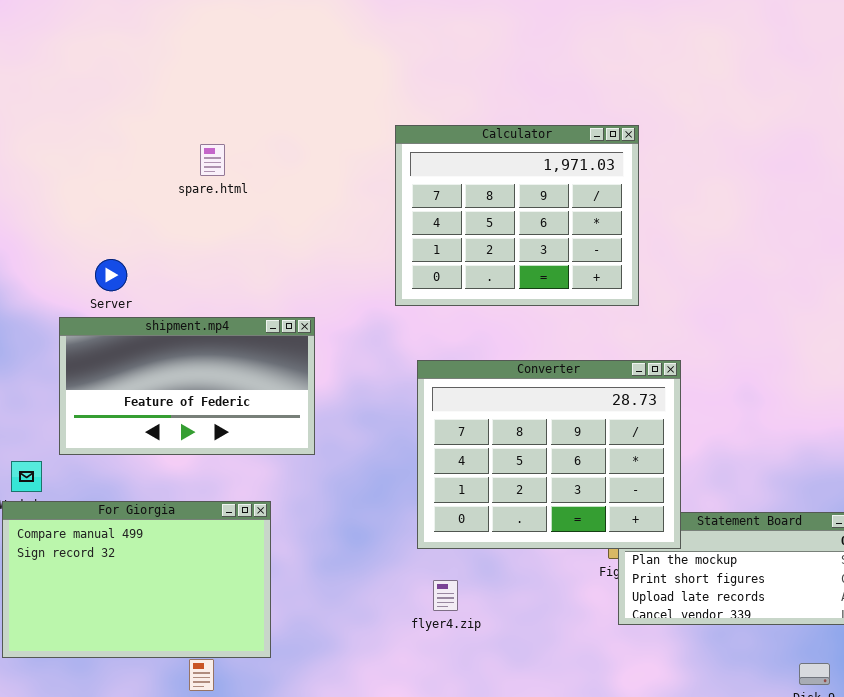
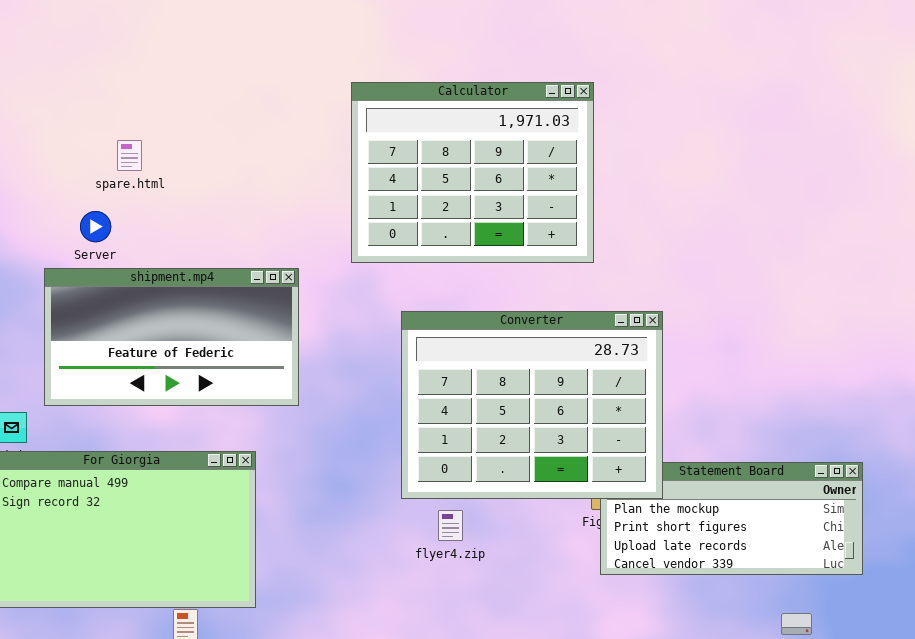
Calculator: [395,125,639,306] -> [351,82,594,263], moved
spare.html: [200,144,225,176] -> [117,140,142,171], moved
flyer4.zip: [433,580,458,611] -> [438,510,463,541], moved

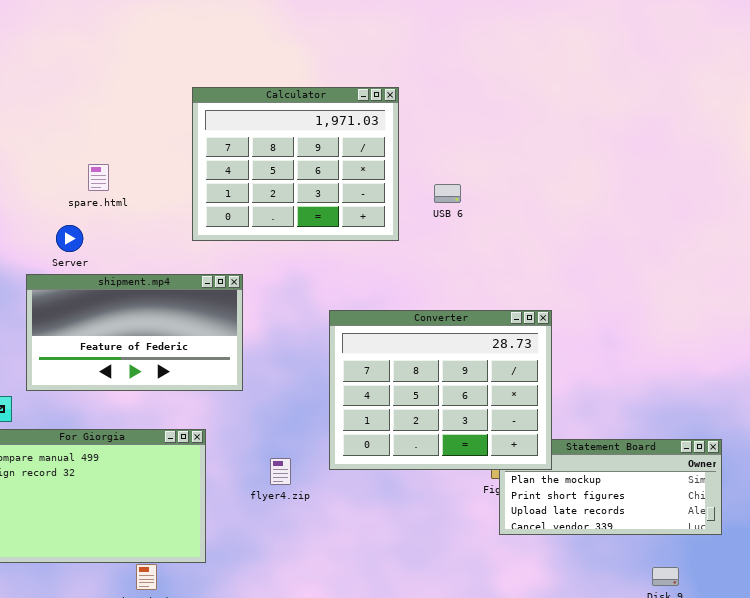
Calculator: [351,82,594,263] -> [192,87,399,241], moved
flyer4.zip: [438,510,463,541] -> [270,458,291,485], moved

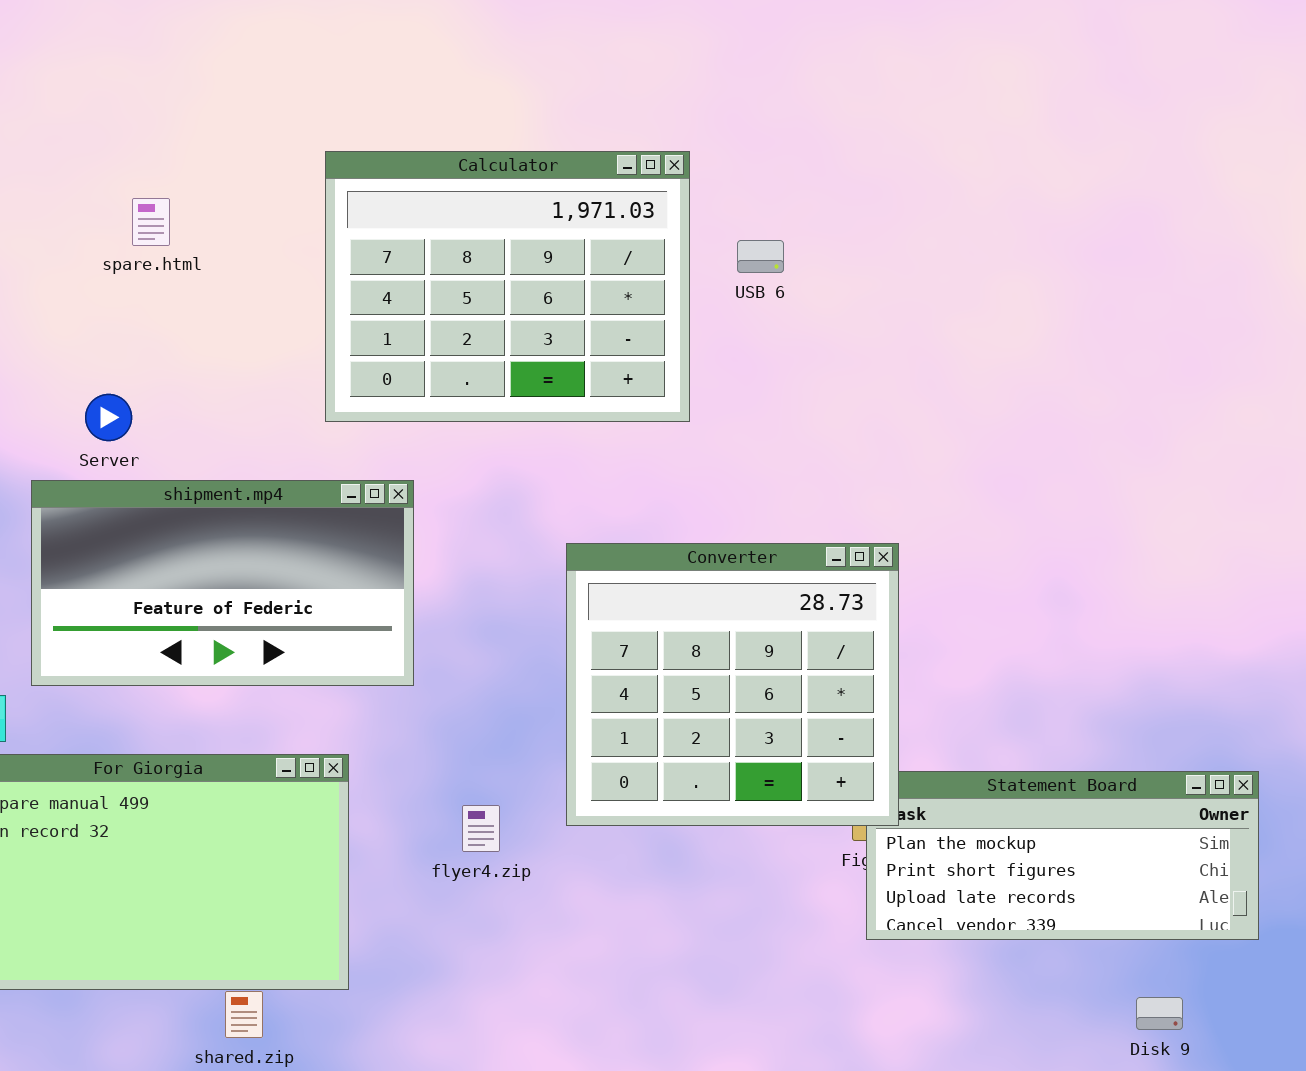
spare.html: [88,164,109,191] -> [132,198,170,246], moved
USB 6: [434,184,461,203] -> [737,240,784,273], moved
Converter: [329,310,552,470] -> [566,543,899,826], resized

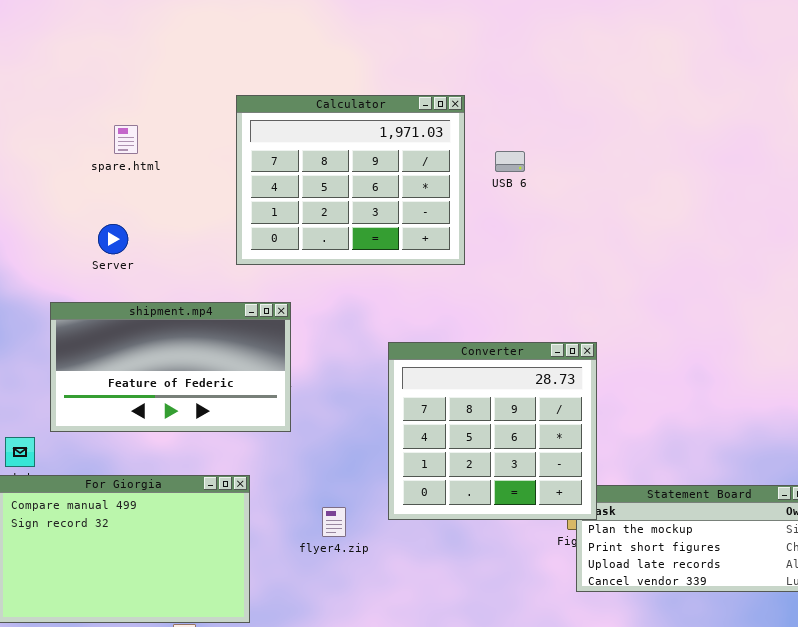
Server: [85,394,132,441] -> [98,224,128,254], moved

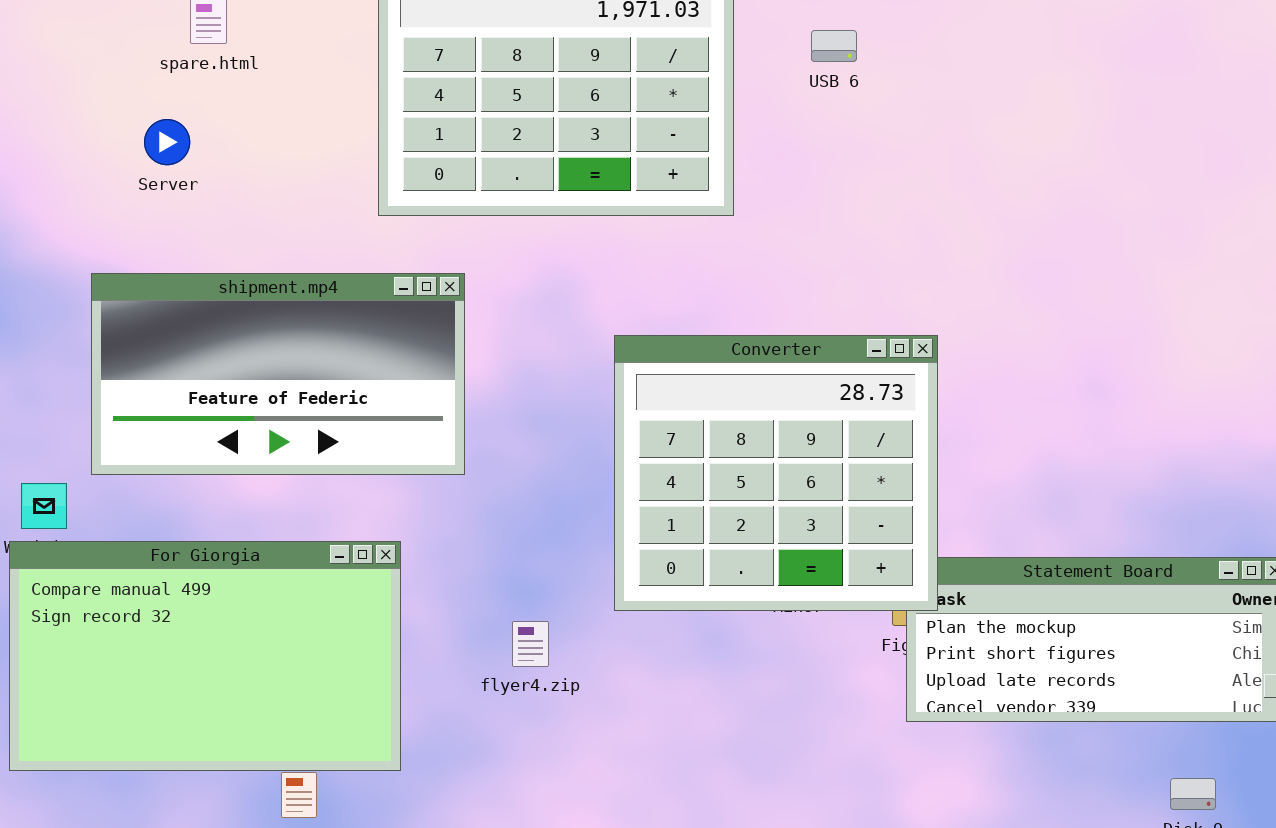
USB 6: [495,151,525,172] -> [811,30,857,62], moved
Server: [98,224,128,254] -> [144,119,190,165], moved
flyer4.zip: [322,507,346,537] -> [512,621,549,667], moved

